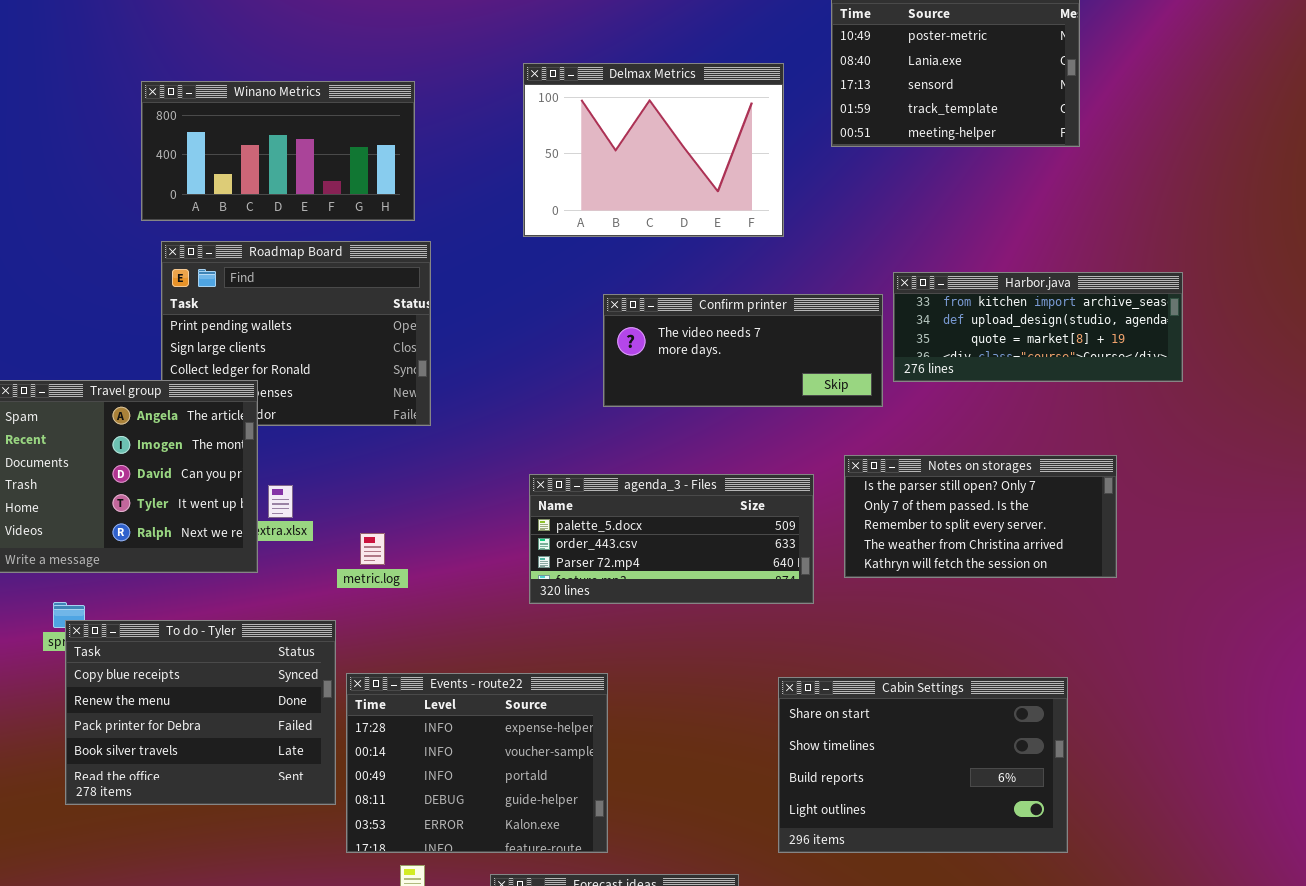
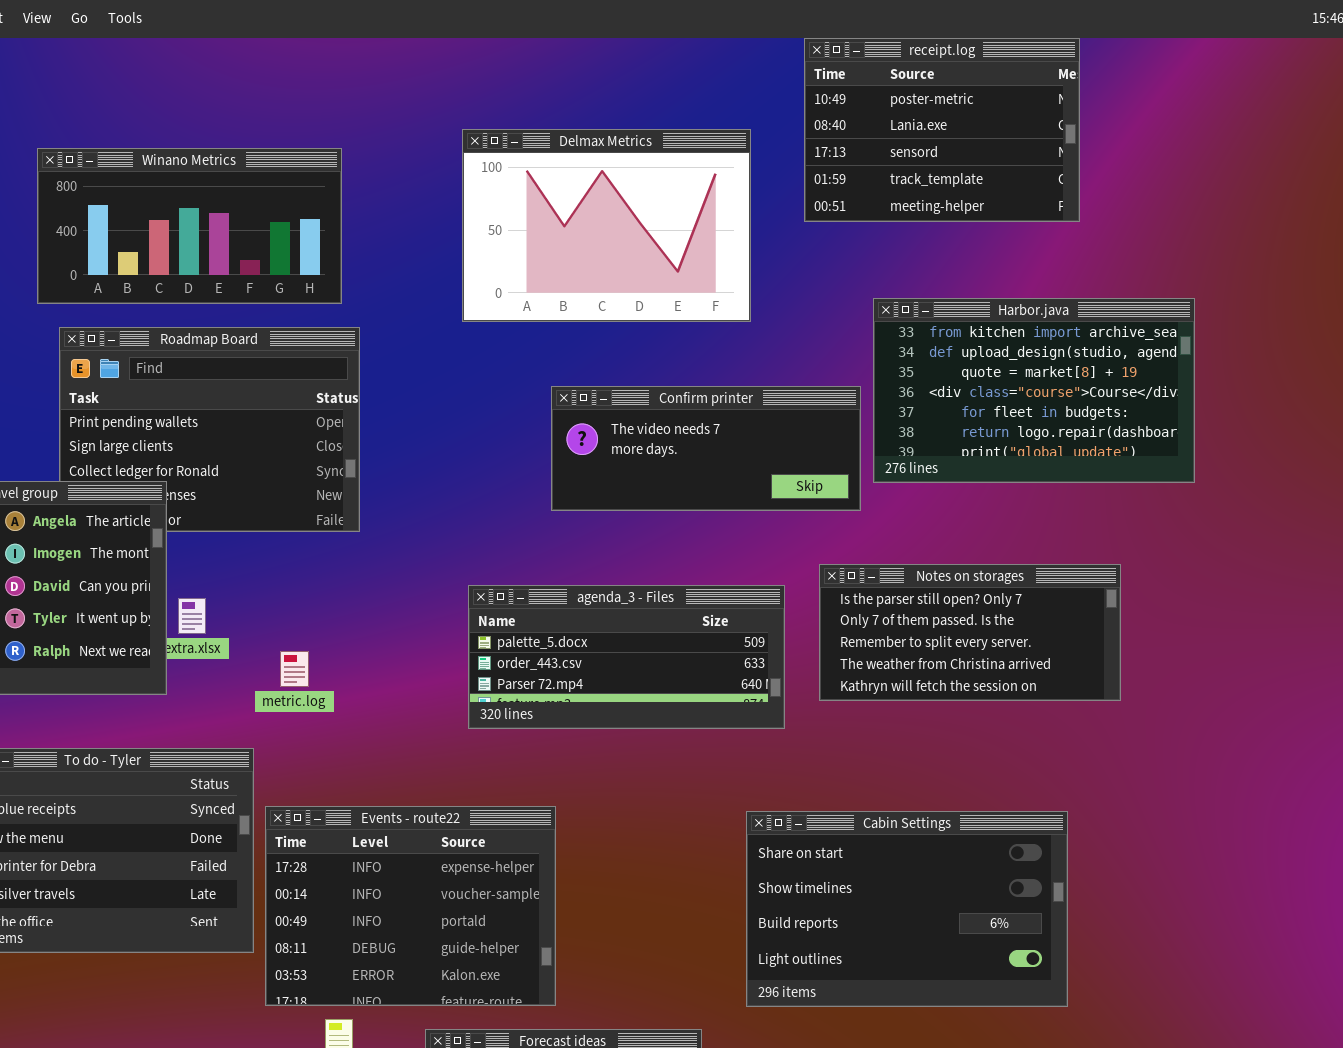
Harbor.java: [893,272,1183,382] -> [873,298,1195,483], resized

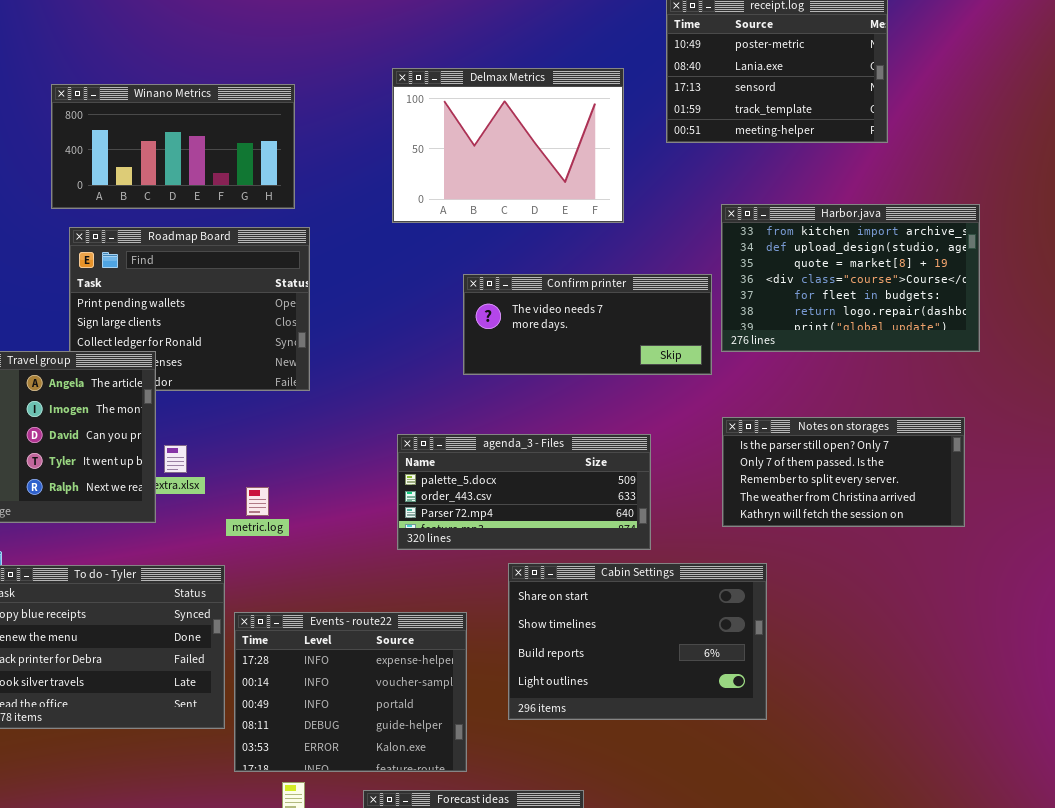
Notes on storages: [819,564,1121,701] -> [722,417,965,527], moved
Cabin Settings: [746,811,1068,1007] -> [508,563,767,720], moved

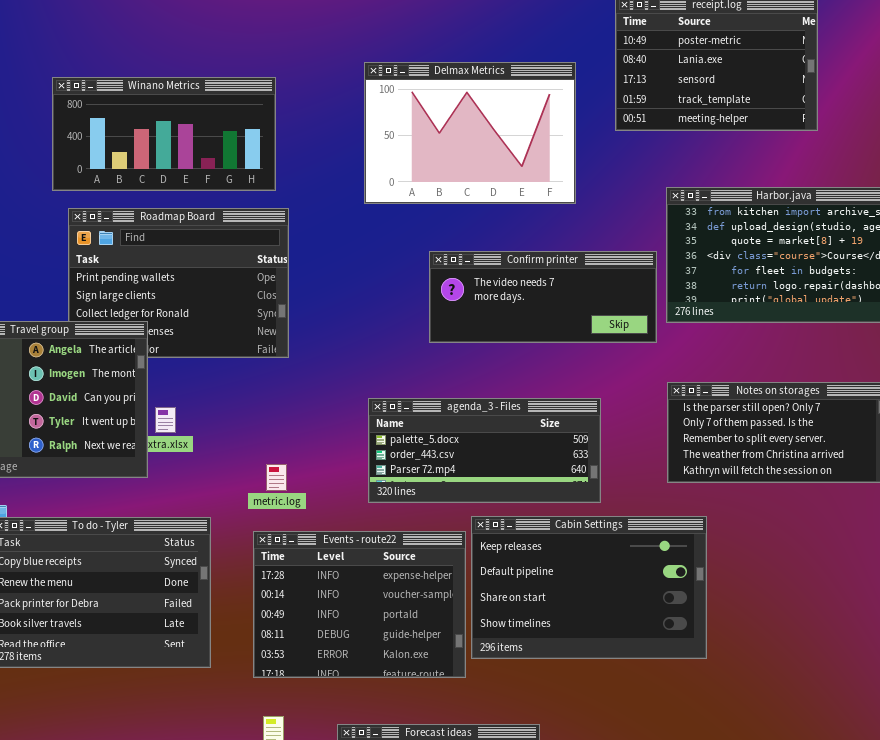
metric.log: [246,487,269,516] -> [266,464,287,491], moved
Cabin Settings: [508,563,767,720] -> [471,516,707,659], scrolled up 2 rows
Events - route22: [234,612,467,772] -> [253,531,466,678], moved

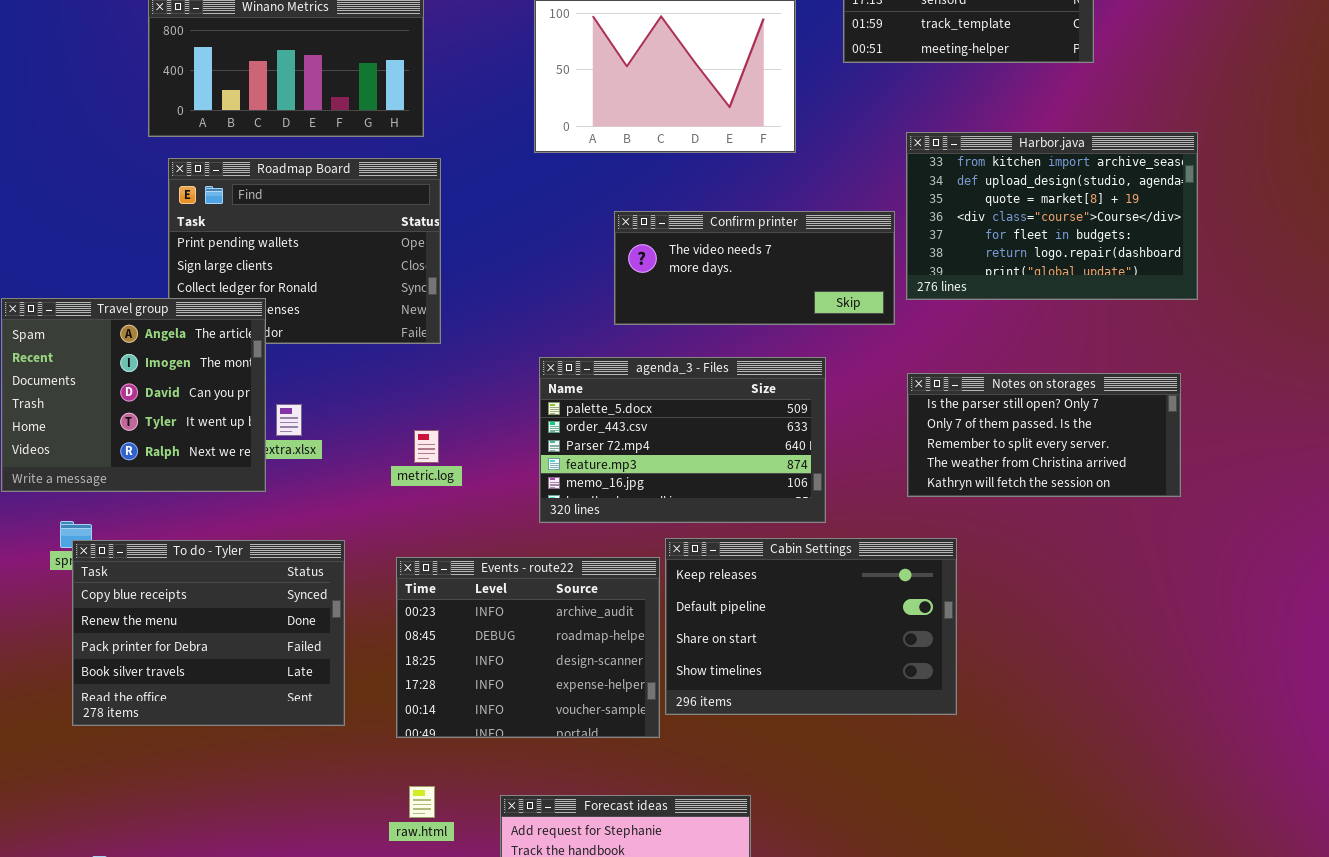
agenda_3 - Files: [368,398,601,503] -> [539,357,826,523], resized
metric.log: [266,464,287,491] -> [414,430,439,463], moved
Events - route22: [253,531,466,678] -> [396,557,660,738], scrolled up 3 rows

